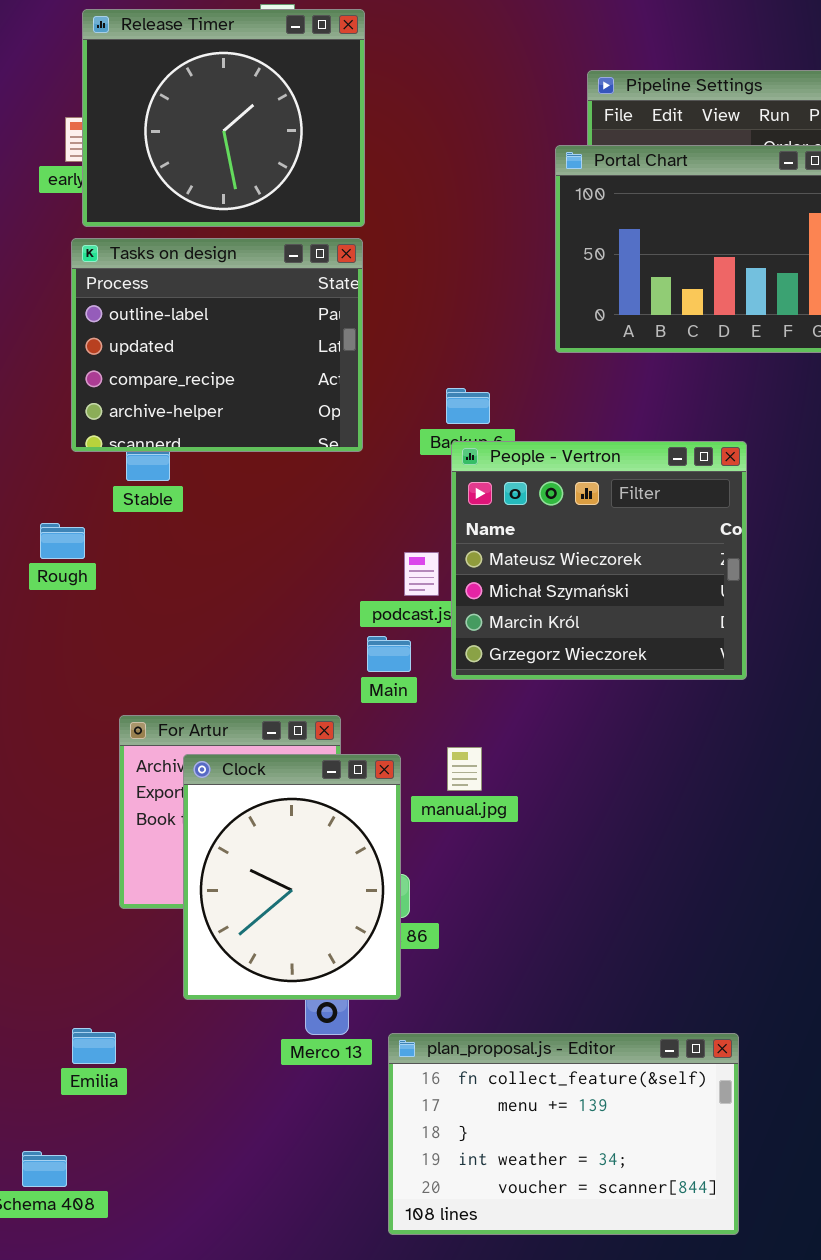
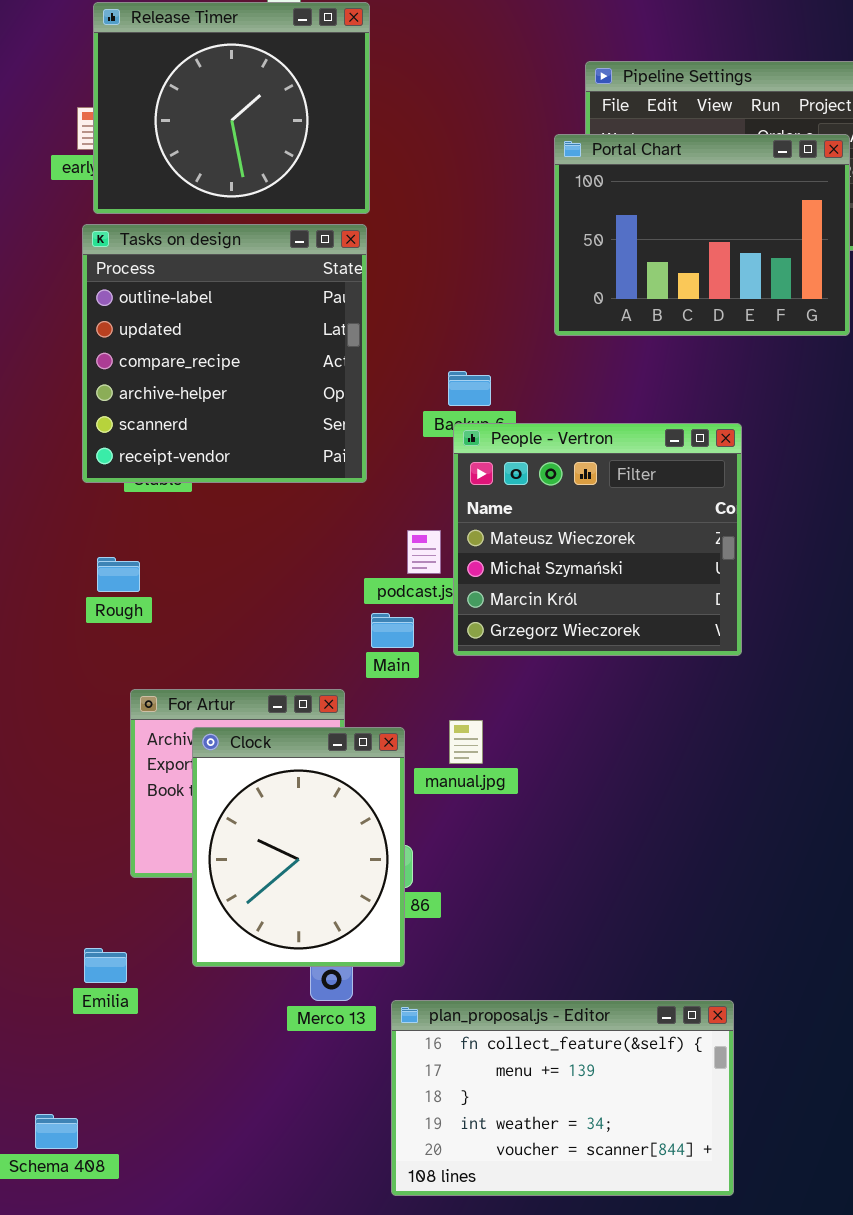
Tasks on design: [71,238,363,452] -> [82,224,367,483], resized
Rough: [40,523,85,559] -> [97,557,140,592], moved
Emilia: [72,1028,116,1064] -> [84,948,127,983], moved

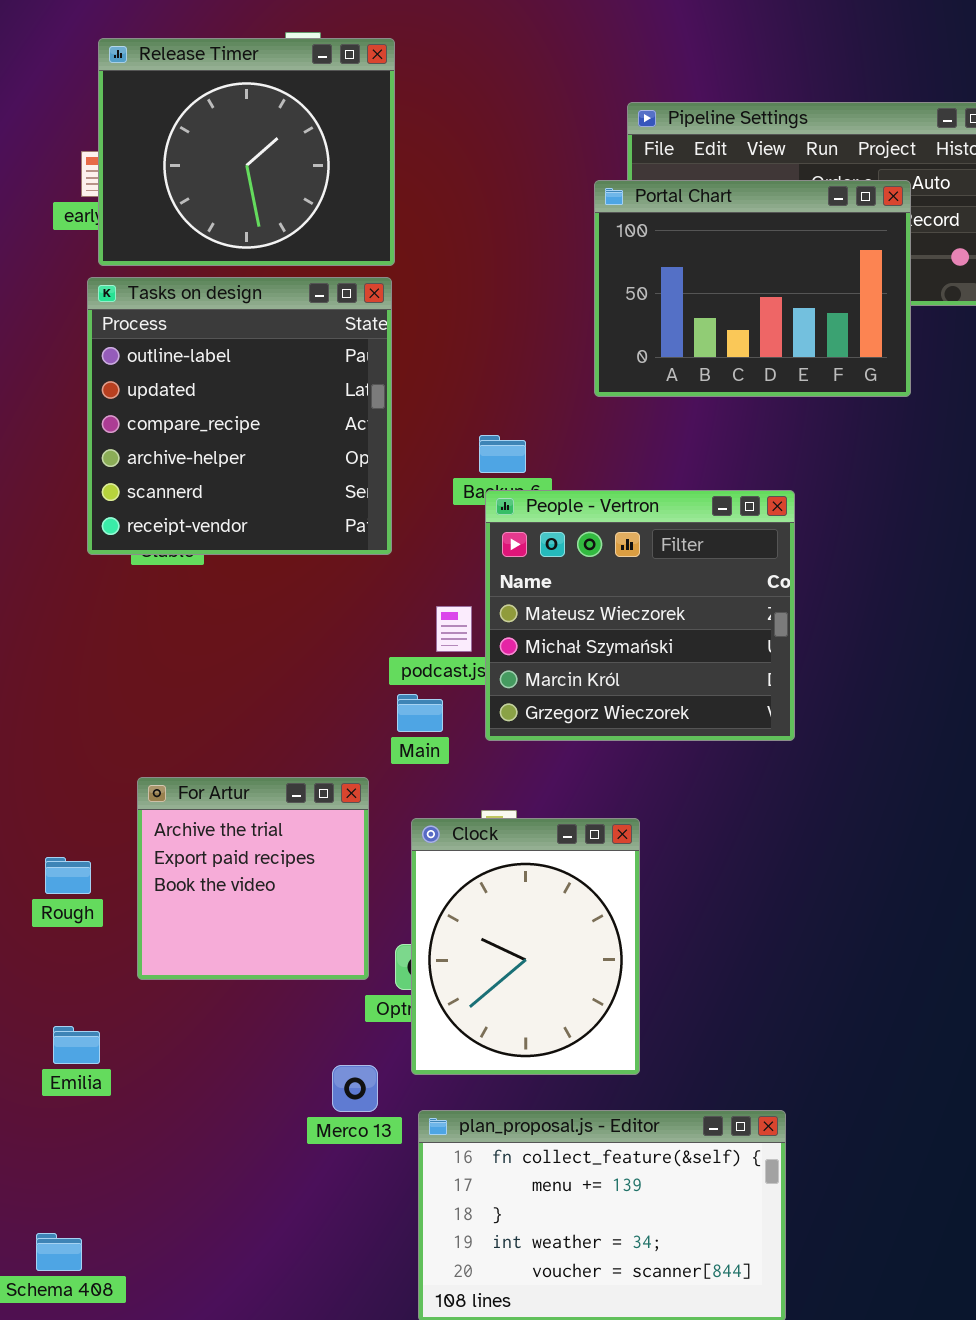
Rough: [97,557,140,592] -> [45,857,91,894], moved
Clock: [192,727,405,967] -> [411,818,640,1075], moved
Emilia: [84,948,127,983] -> [53,1026,100,1064], moved

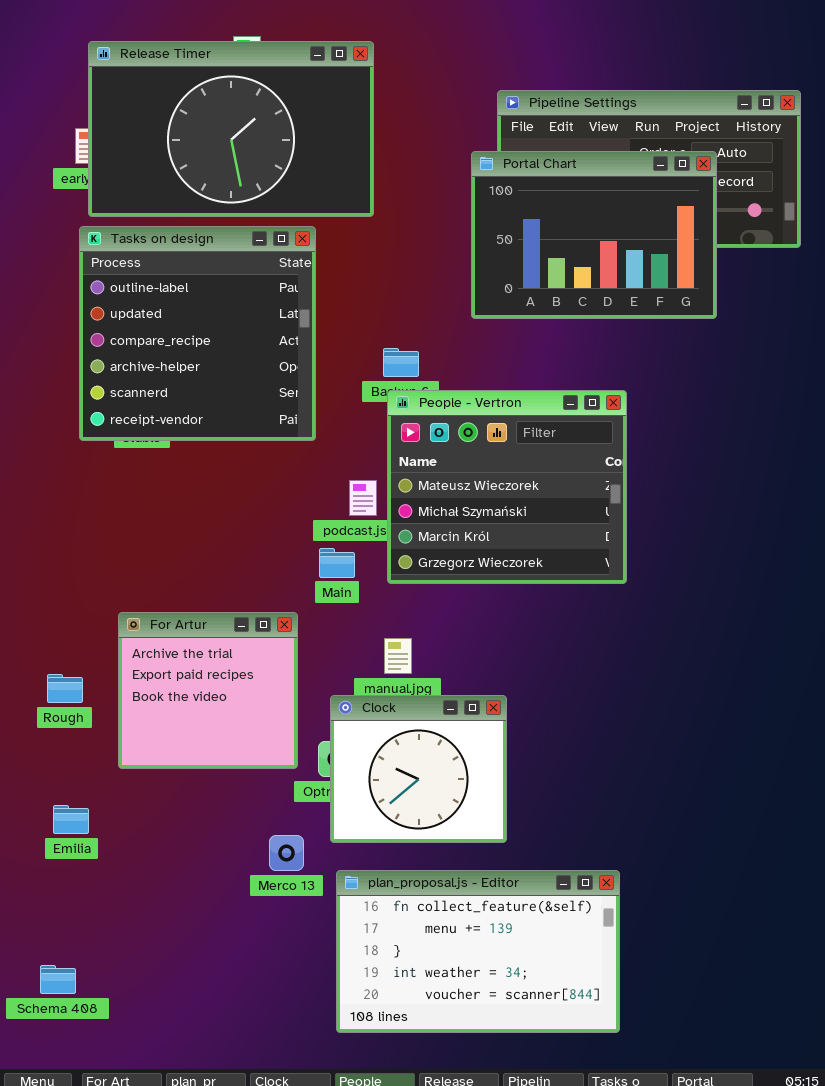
Release Timer: [98,38,395,266] -> [88,41,374,217], resized
Clock: [411,818,640,1075] -> [330,695,507,843], resized

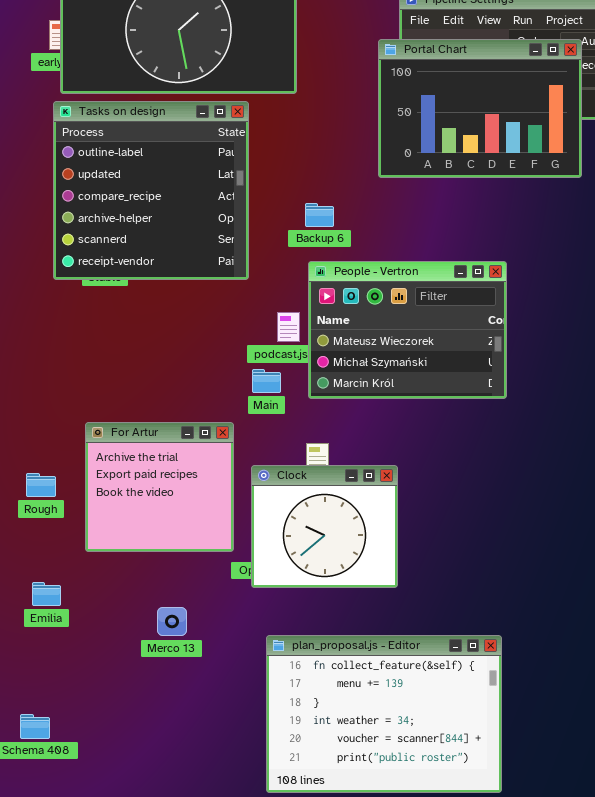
People - Vertron: [387,390,627,584] -> [308,261,507,399], resized
Clock: [330,695,507,843] -> [251,465,398,588], moved
Merco 13: [269,835,304,871] -> [157,607,187,636], moved
plan_proposal.js - Editor: [336,870,620,1033] -> [266,635,502,793], resized

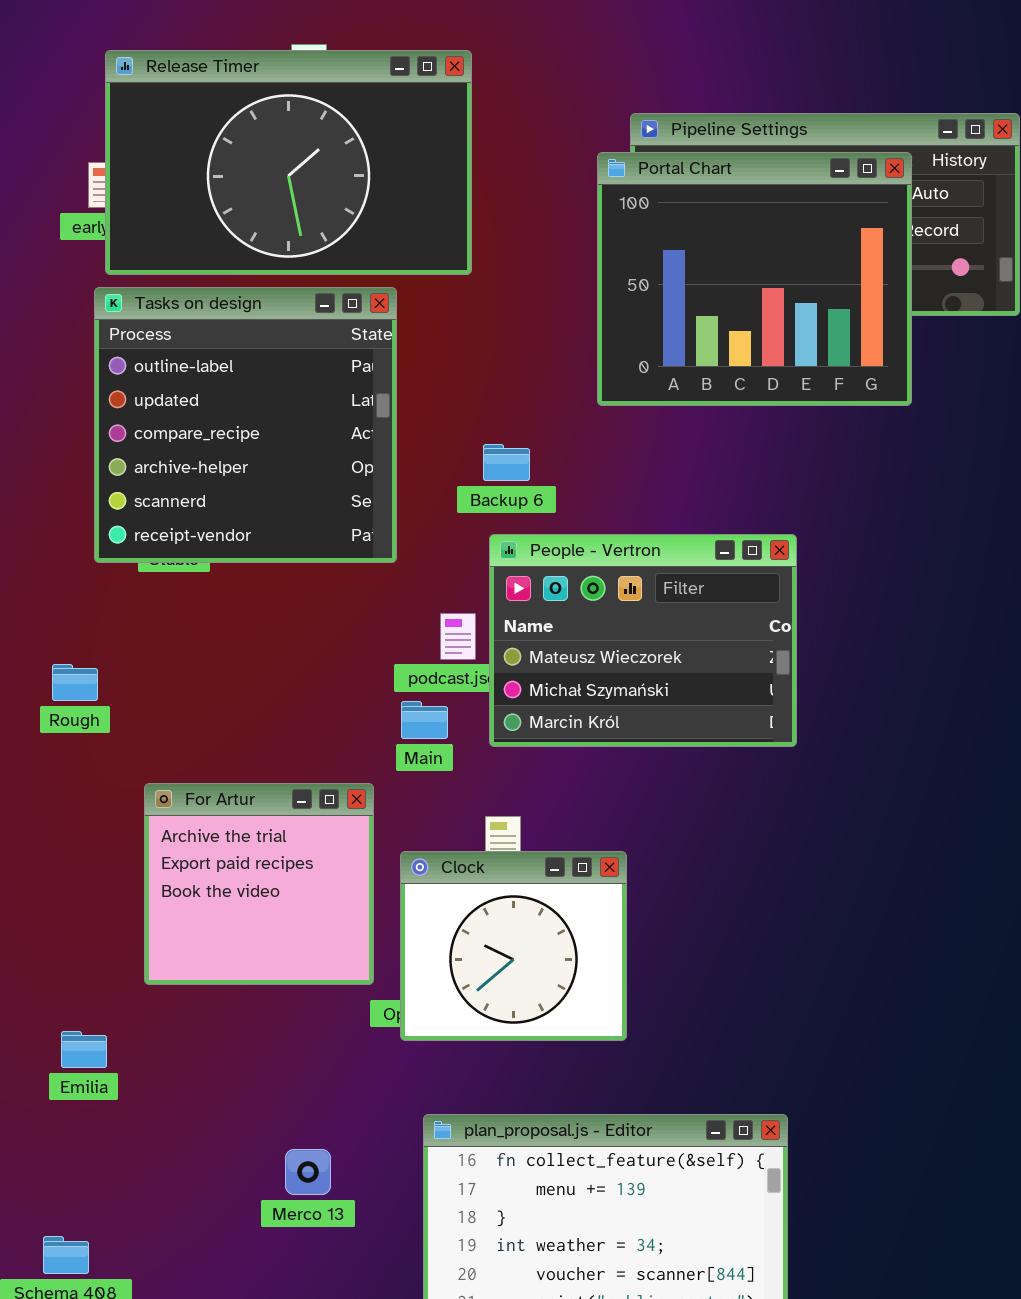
Portal Chart: [378,39,582,178] -> [597,152,912,406], resized
Rough: [26,473,56,497] -> [52,664,98,701], moved
Merco 13: [157,607,187,636] -> [285,1149,331,1195], moved

